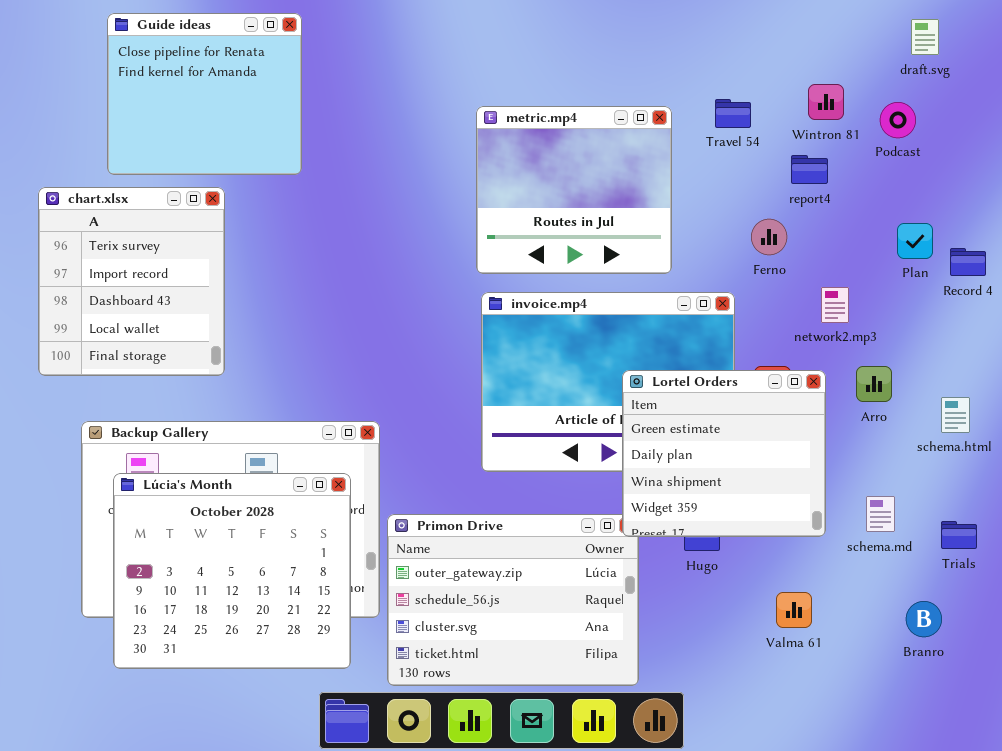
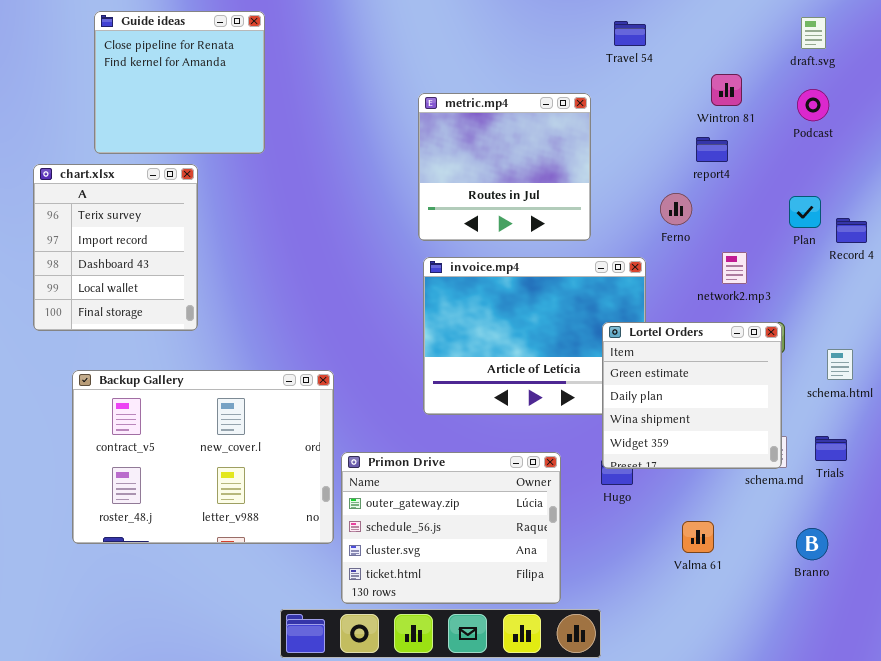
Travel 54: [715,99,751,128] -> [614,21,646,46], moved
Podcast: [880,102,916,138] -> [797,89,829,121], moved
Lortel Orders: [622,370,826,537] -> [602,322,782,469], moved
Lúcia's Month: [113,473,351,669] -> none, closed
Trials: [941,521,977,549] -> [815,436,847,461], moved

